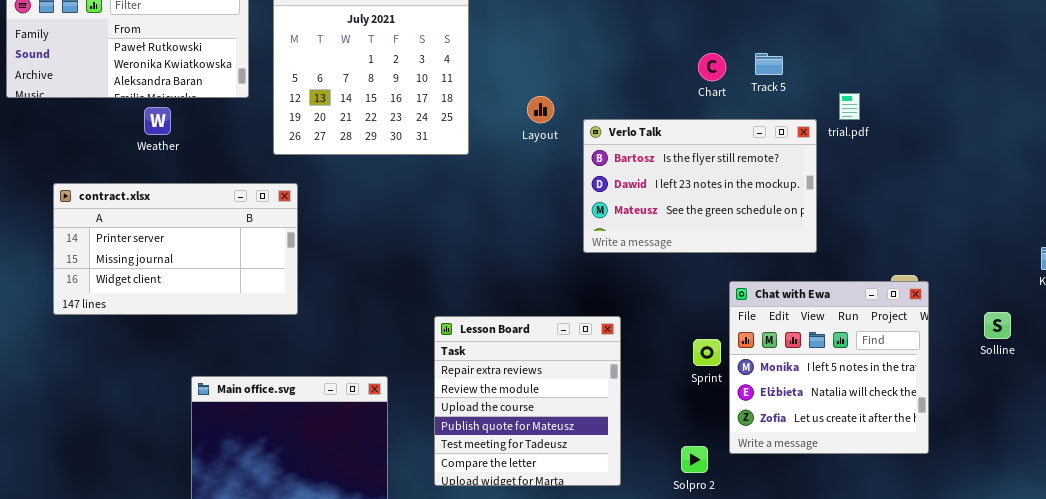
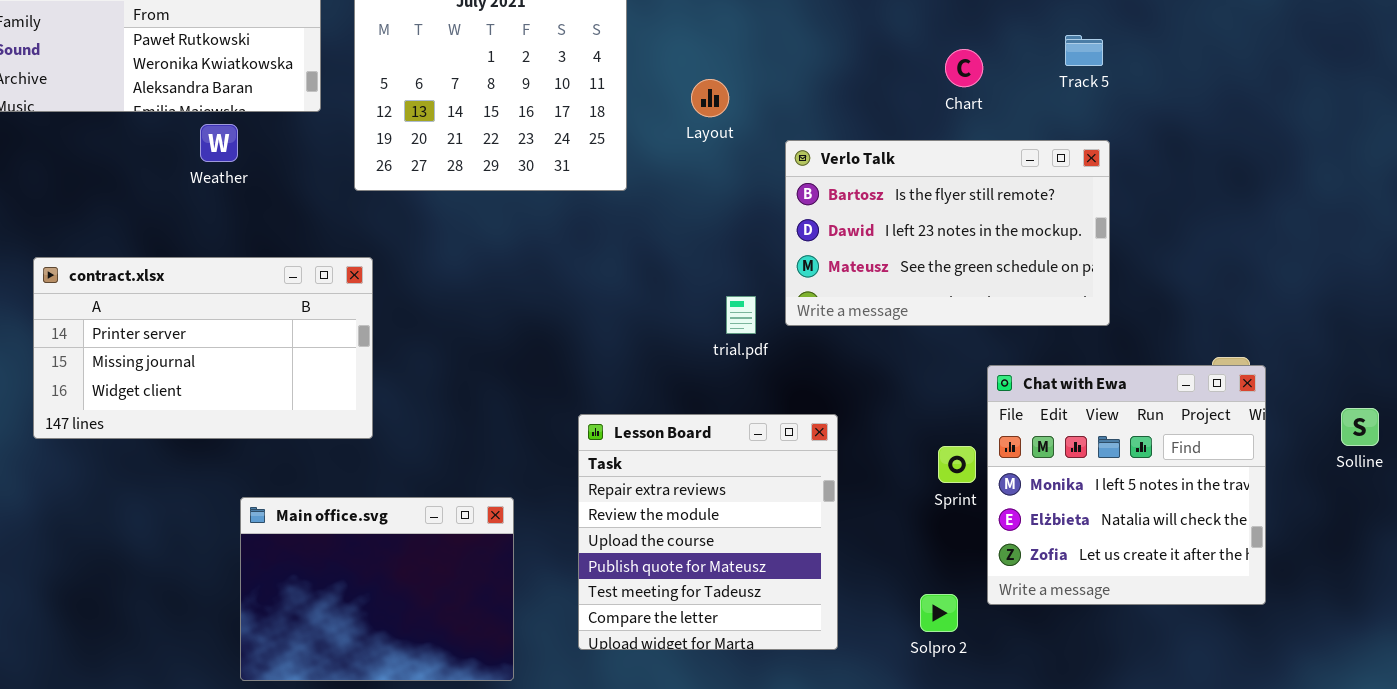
Track 5: [755,53,783,75] -> [1065,35,1103,66], moved
trial.pdf: [839,93,860,120] -> [726,296,756,334], moved
Layout: [527,96,554,123] -> [691,79,729,117], moved
Weather: [144,107,171,135] -> [200,124,238,162], moved
contract.xlsx: [53,183,298,315] -> [33,257,373,439], moved

